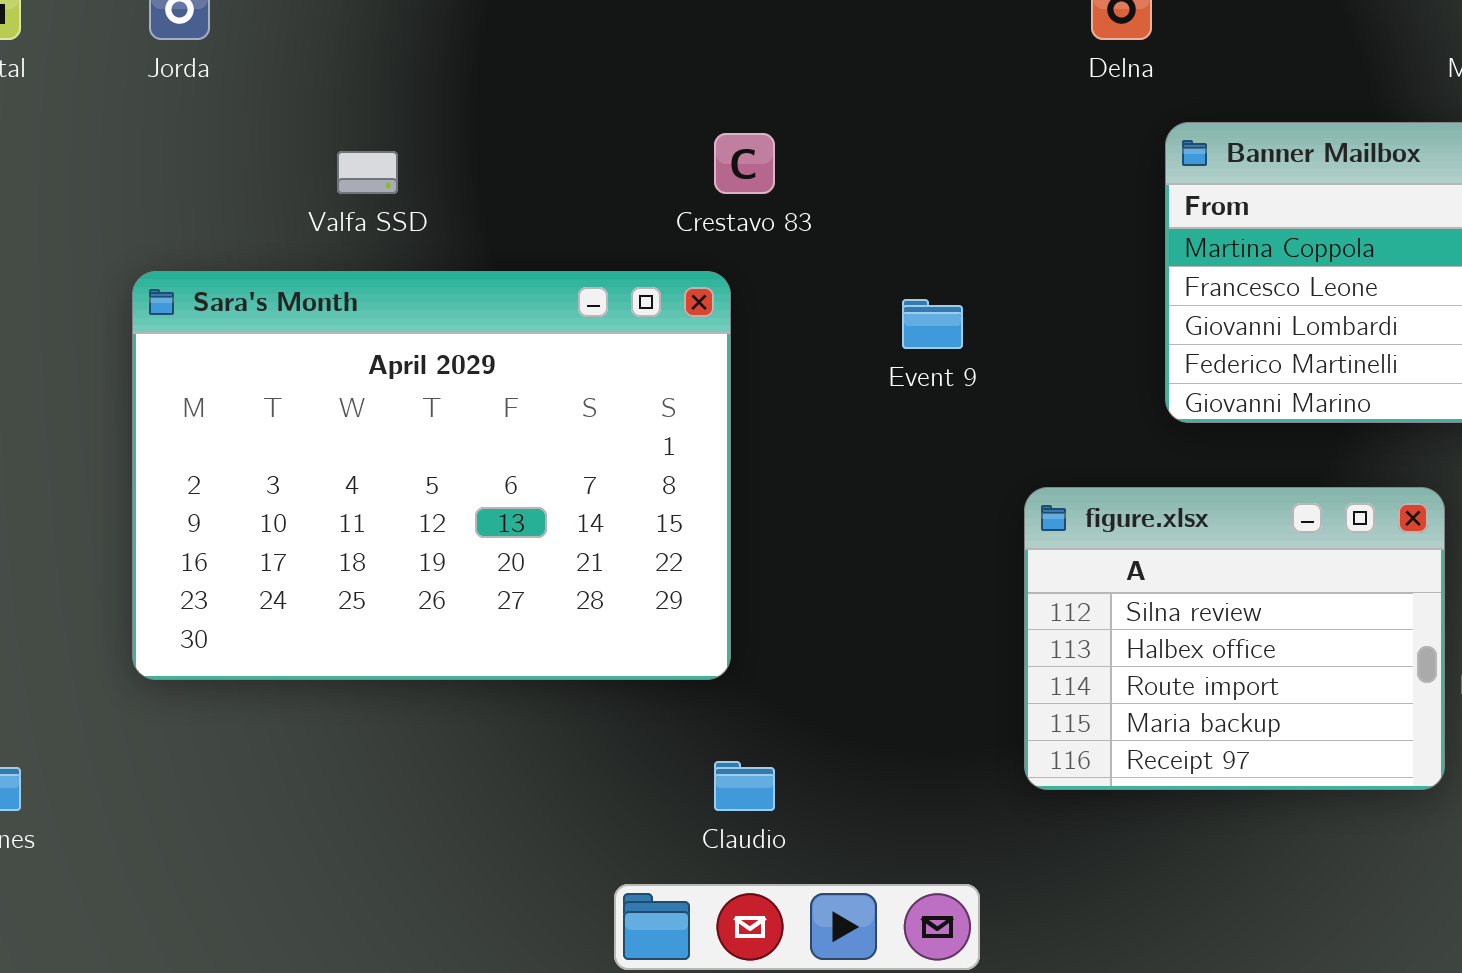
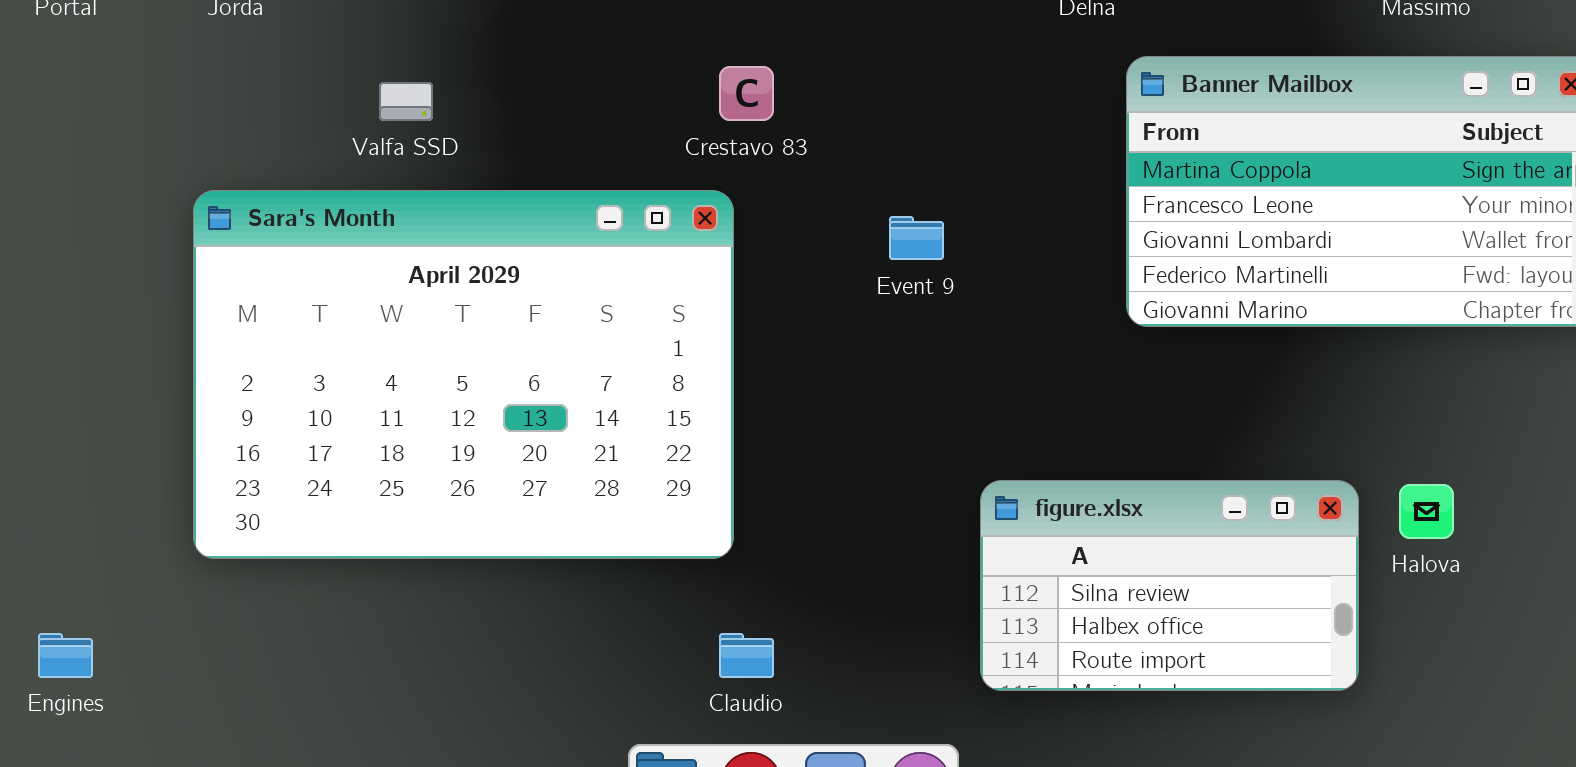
figure.xlsx: [1024,487,1445,790] -> [980,480,1359,691], moved, resized

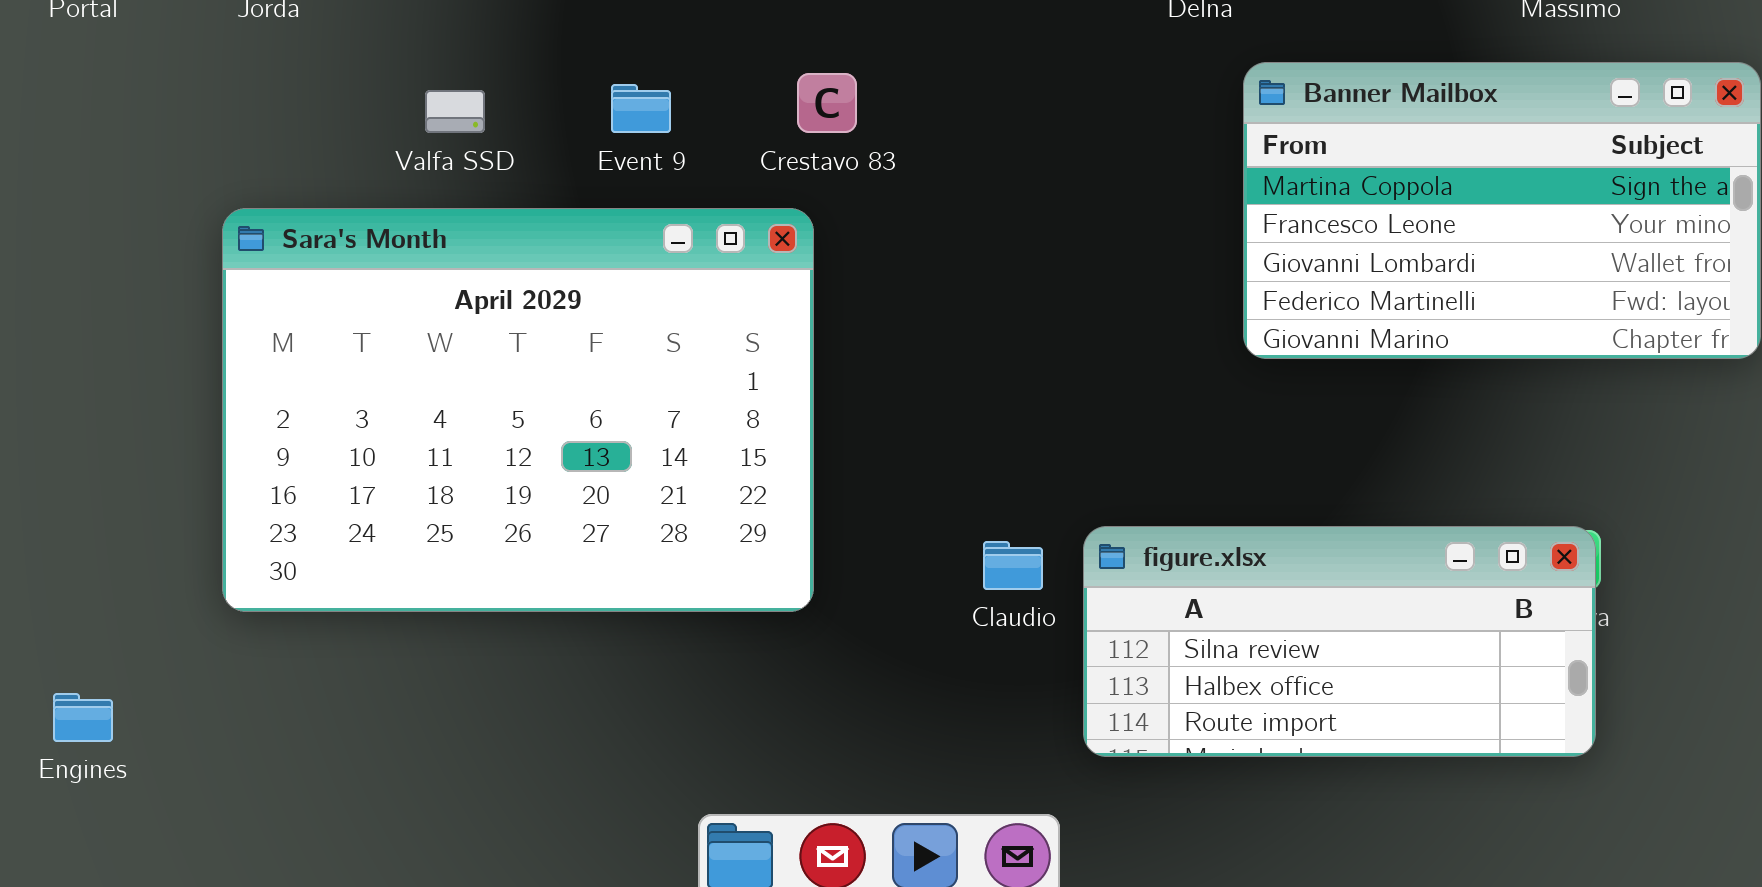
Event 9: [889,216,944,260] -> [611,84,671,133], moved
figure.xlsx: [980,480,1359,691] -> [1083,526,1596,757], resized
Claudio: [719,633,774,678] -> [983,541,1043,590], moved

